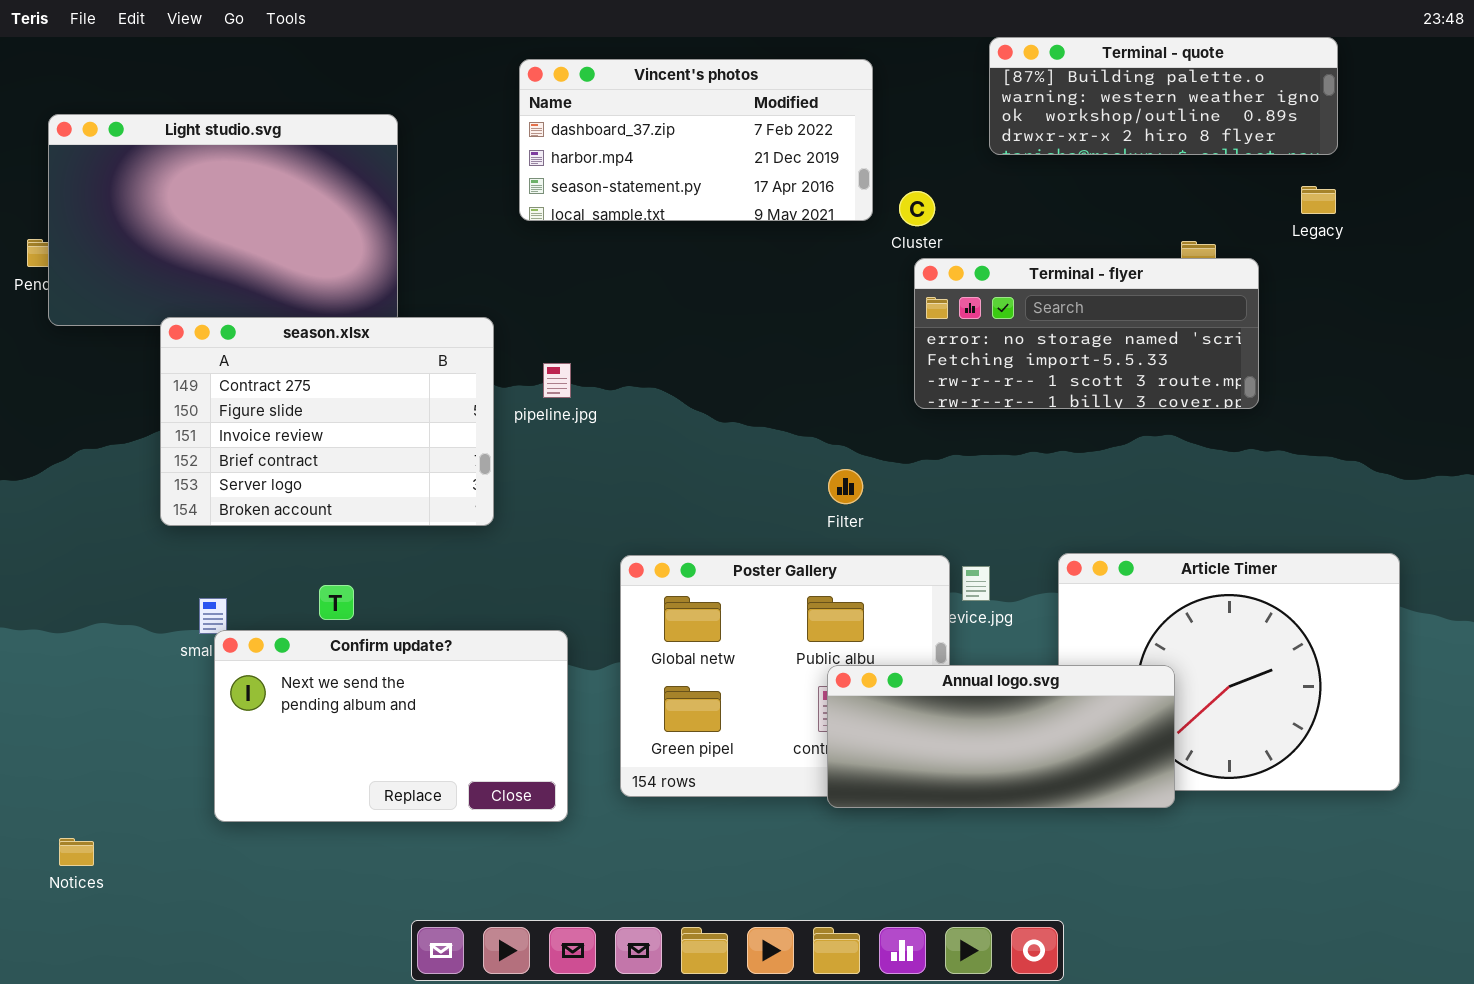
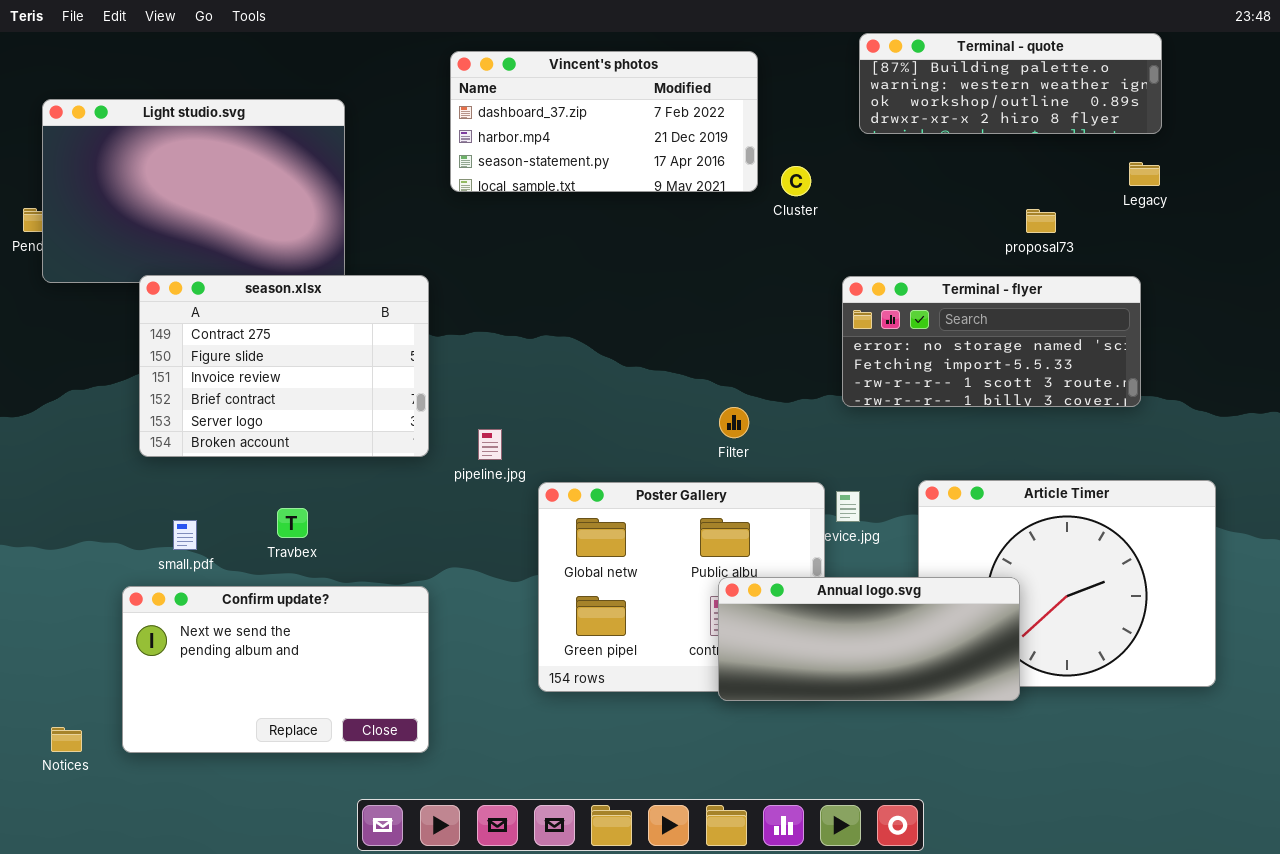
Terminal - flyer: [914,258,1259,409] -> [842,276,1141,407], moved
pipeline.jpg: [543,363,571,398] -> [478,429,502,460], moved
Confirm update?: [214,630,568,822] -> [122,586,429,753], moved

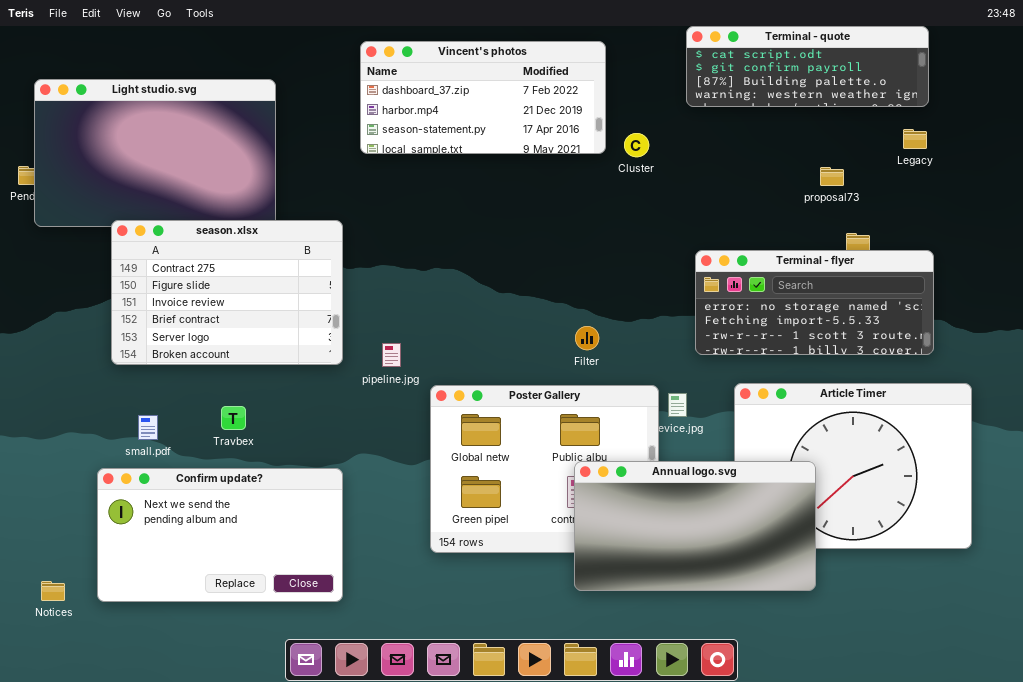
Terminal - quote: [859,33,1162,134] -> [686,26,929,107], scrolled up 2 rows
Terminal - flyer: [842,276,1141,407] -> [695,250,934,355], moved
Annual logo.svg: [718,577,1020,701] -> [574,461,816,591], resized

